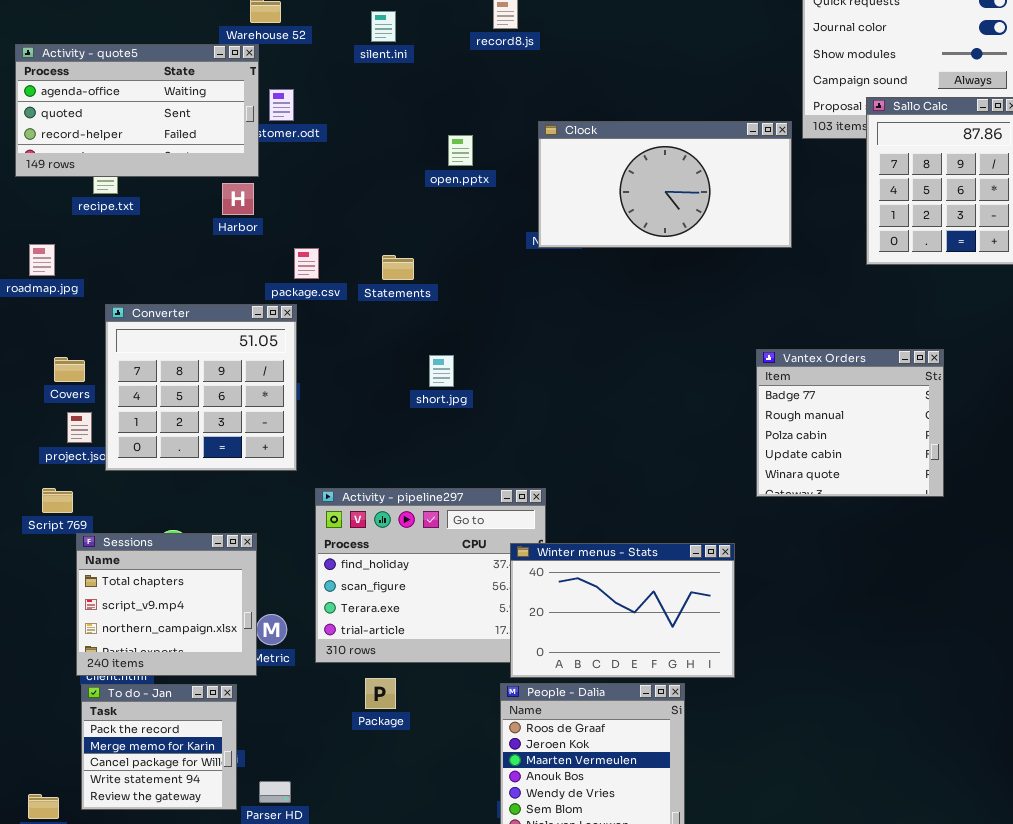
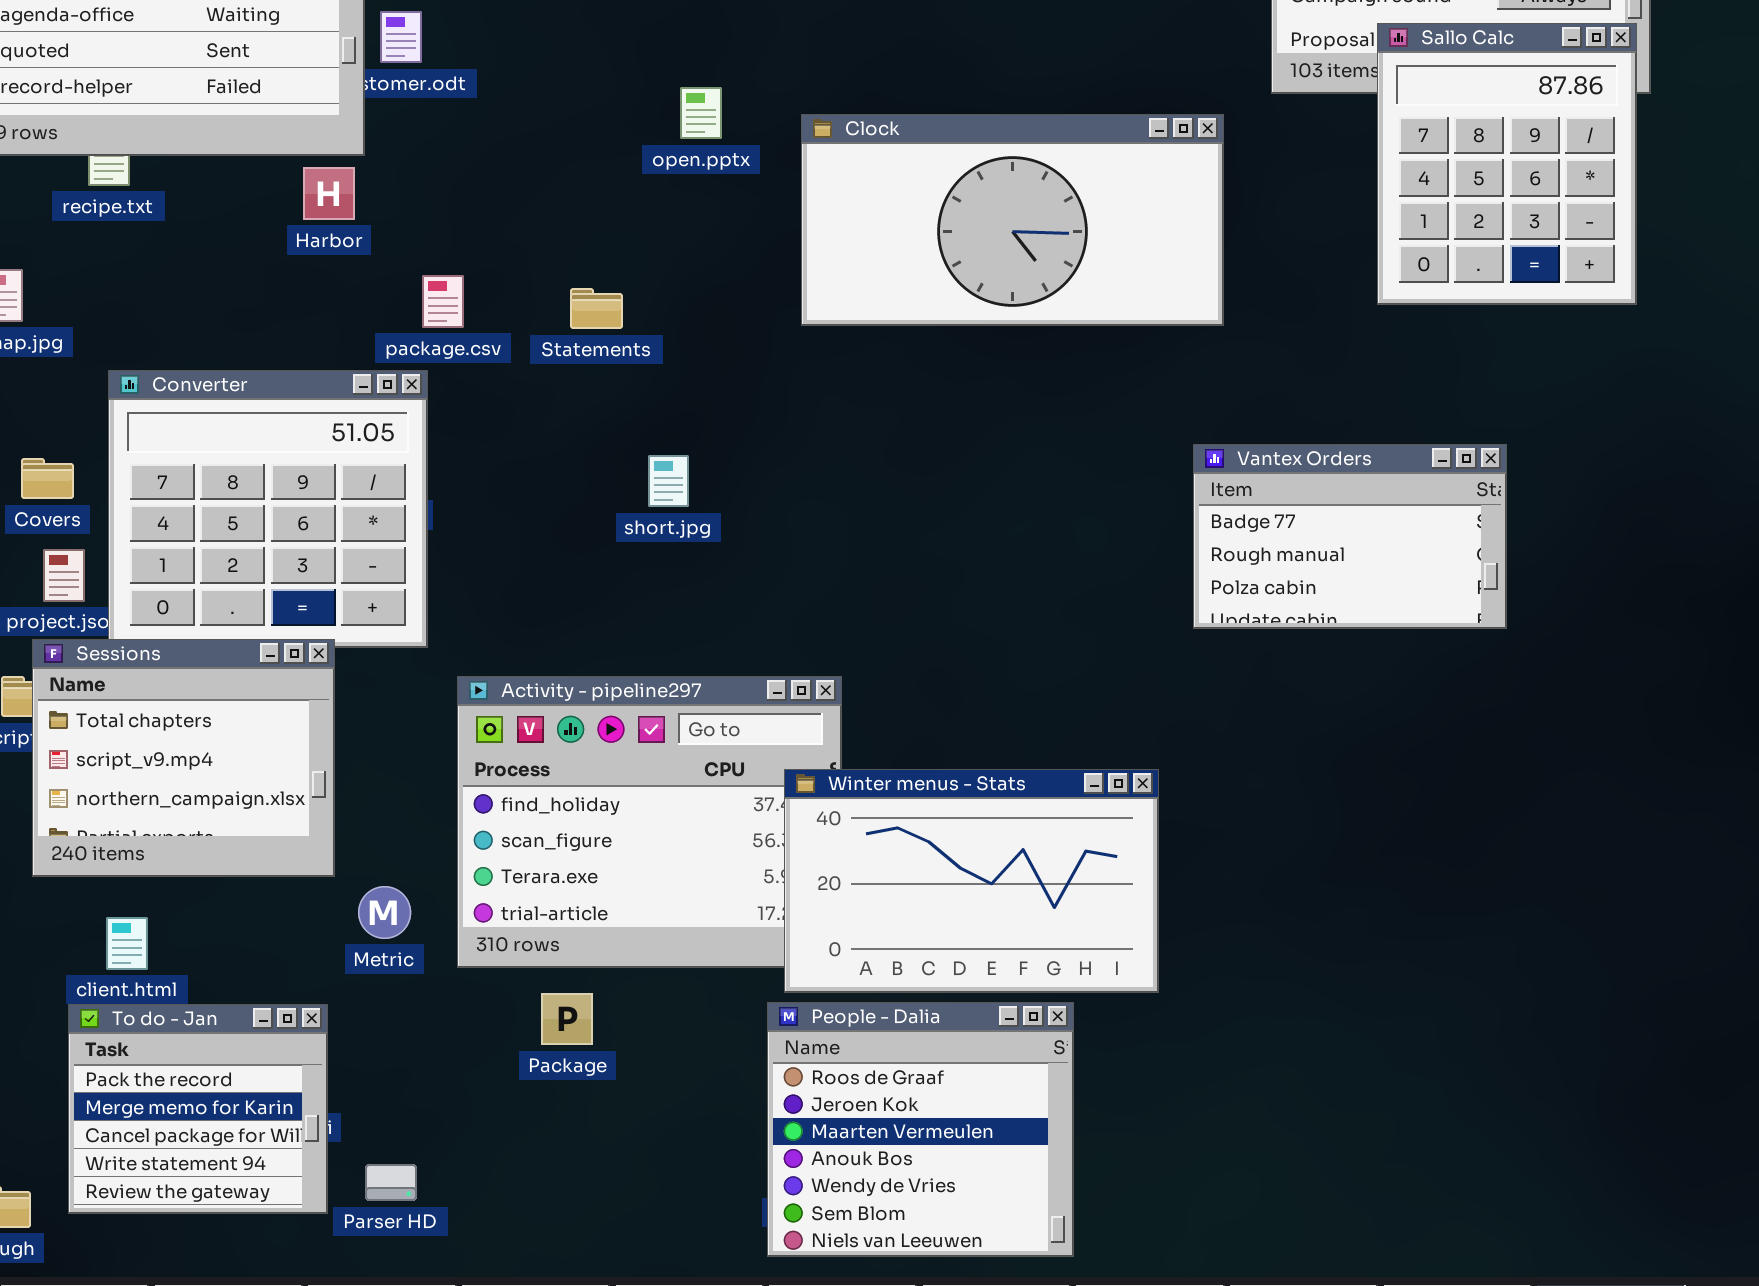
Clock: [538,121,792,248] -> [801,114,1224,326], moved
Vantex Orders: [756,349,944,497] -> [1193,444,1507,629], resized
Sessions: [76,533,257,676] -> [32,639,335,877], moved

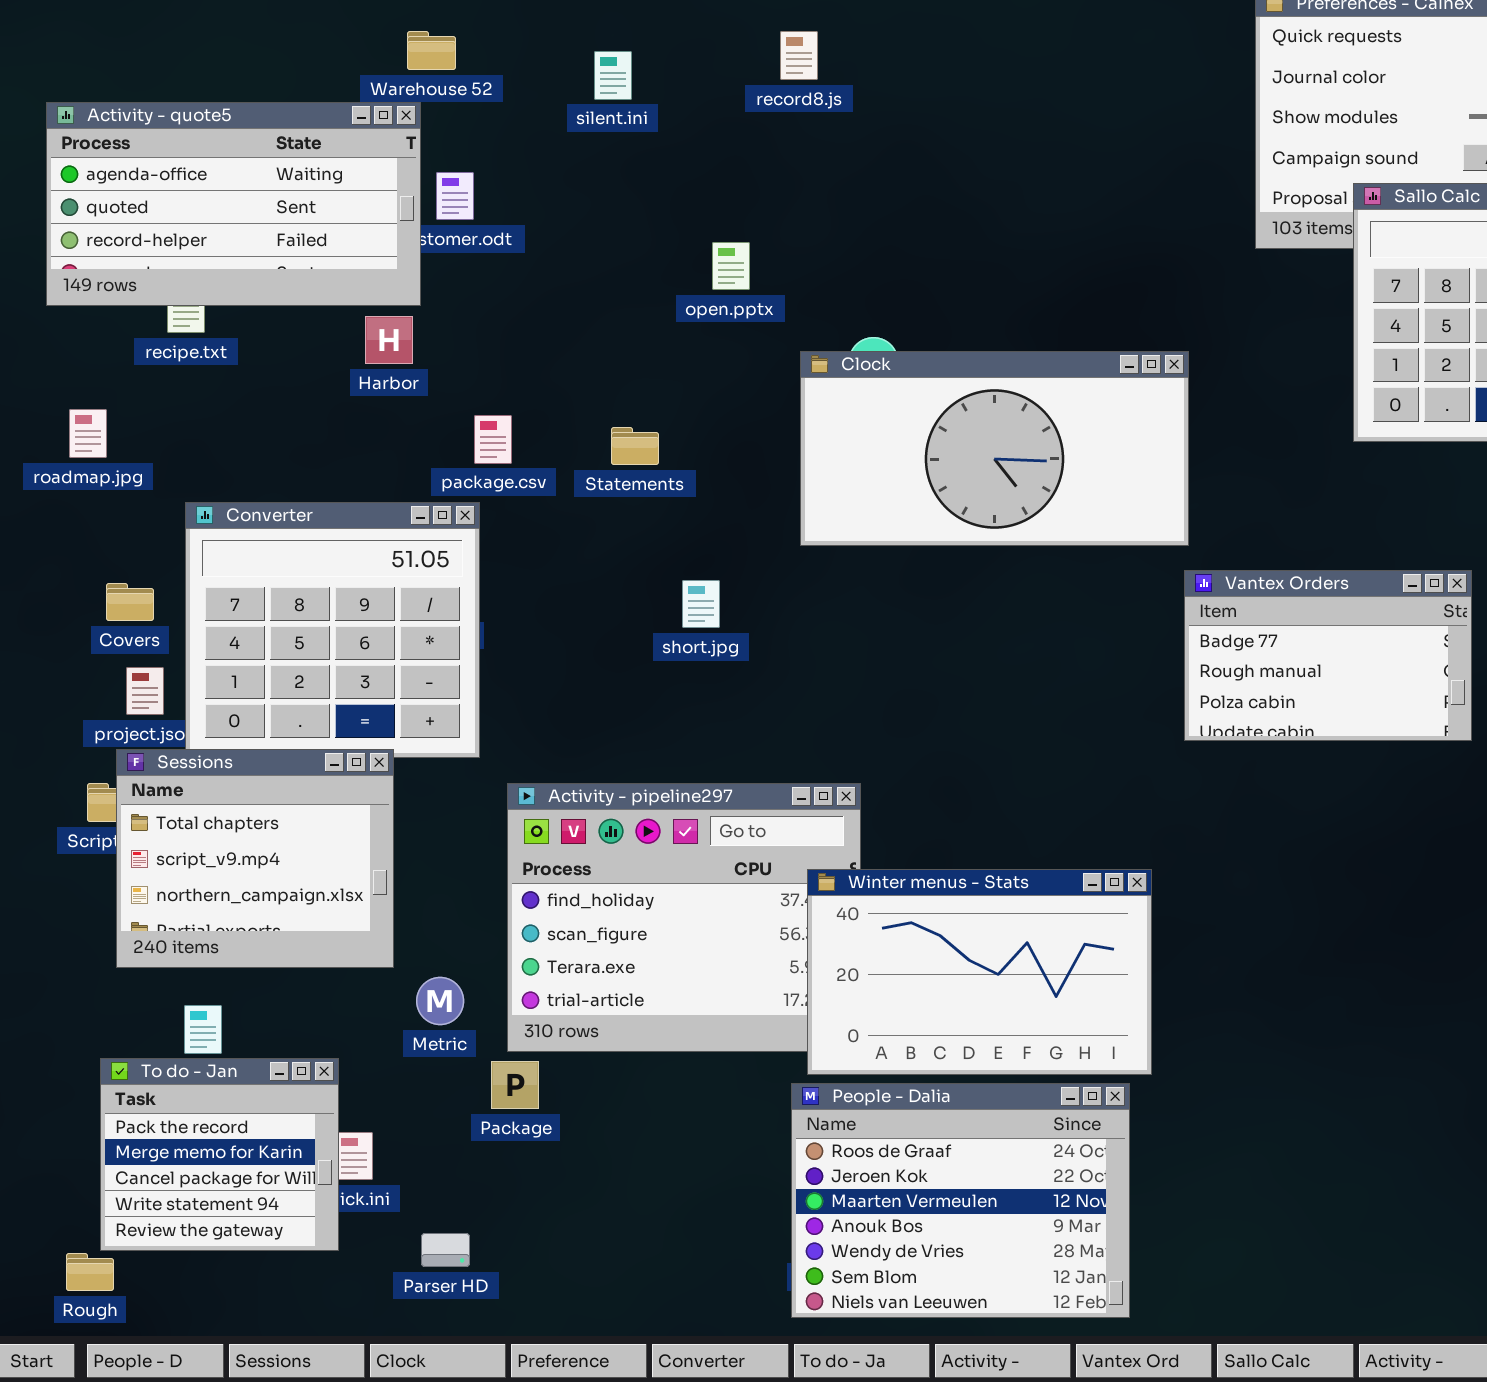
Clock: [801,114,1224,326] -> [800,351,1189,546], moved
Package: [541,993,593,1045] -> [491,1061,539,1109], moved
People - Dalia: [767,1002,1074,1257] -> [791,1083,1130,1318], resized
To do - Jan: [68,1004,328,1214] -> [100,1058,339,1251], moved

